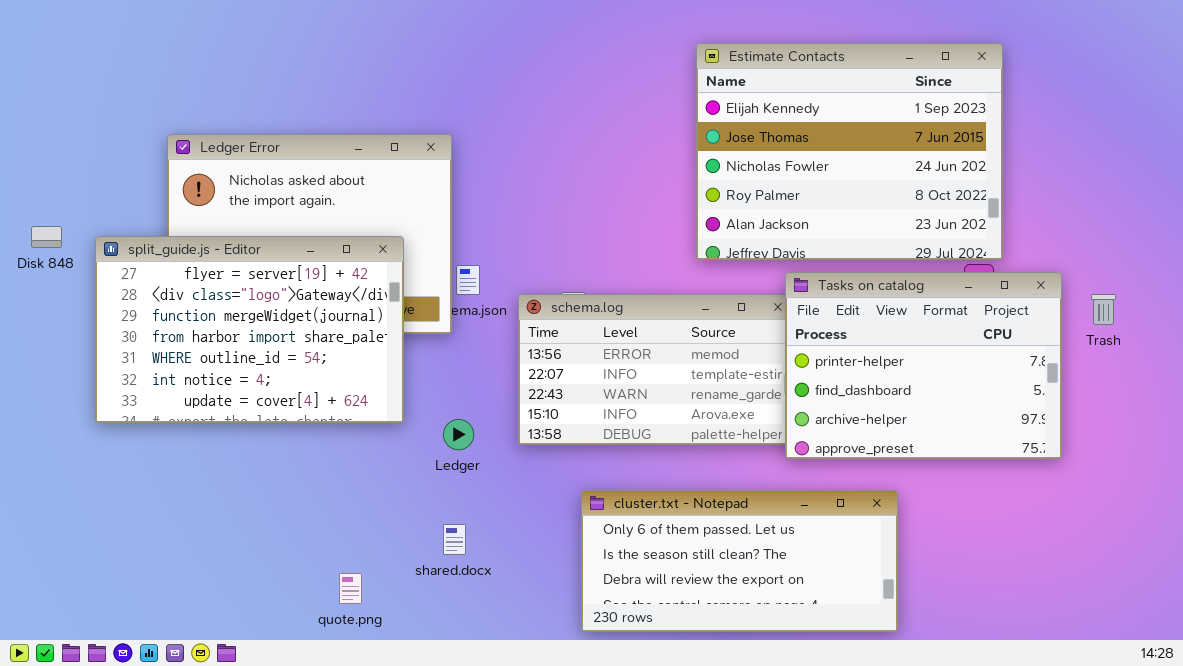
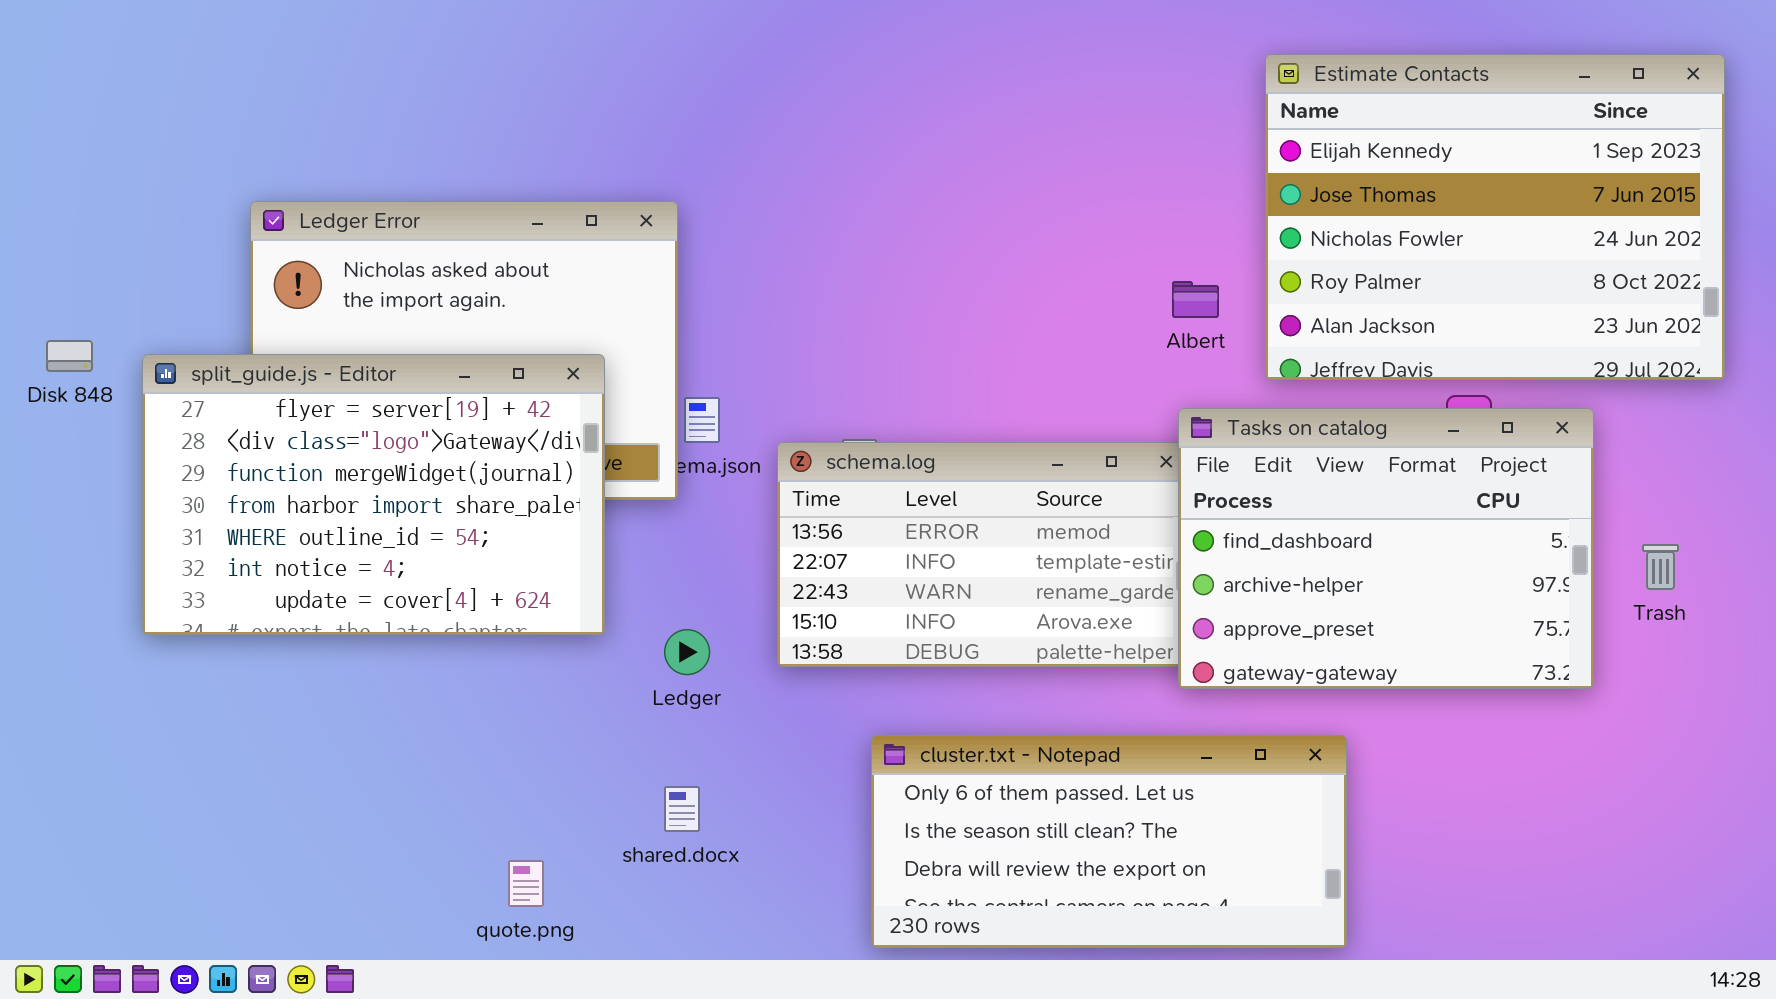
Estimate Contacts: [696,43,1003,260] -> [1265,54,1725,380], moved
Tasks on catalog: [785,272,1062,459] -> [1178,408,1594,689], scrolled down 1 row
Trash: [1091,294,1116,325] -> [1642,544,1679,590], moved

